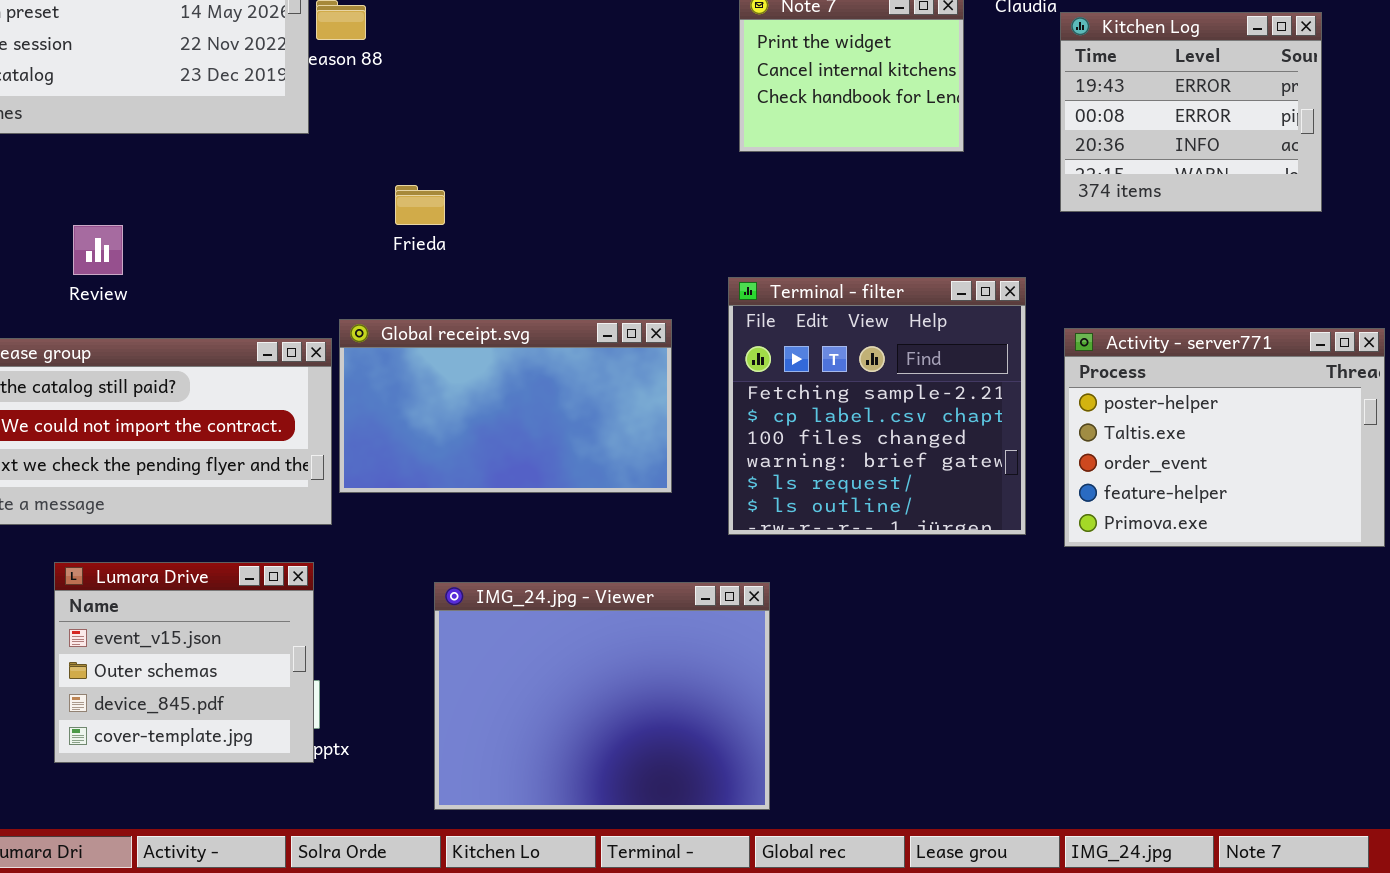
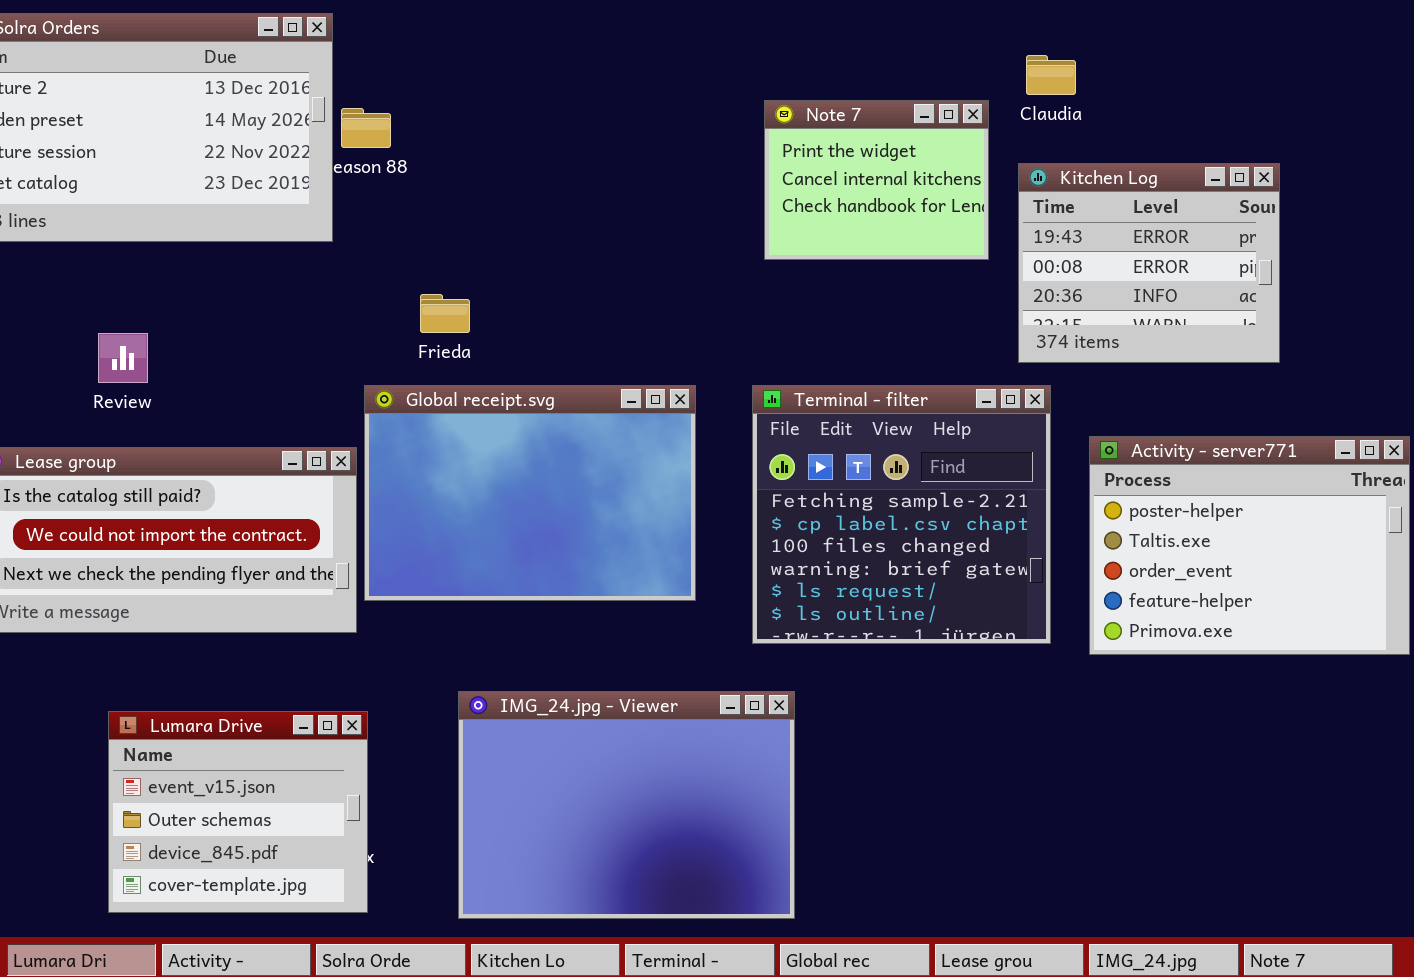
Kitchen Log: [1060,12,1322,212] -> [1018,163,1280,363], moved
Global receipt.svg: [339,319,672,493] -> [364,385,696,601], resized
Lumara Drive: [54,562,314,763] -> [108,711,368,913], moved

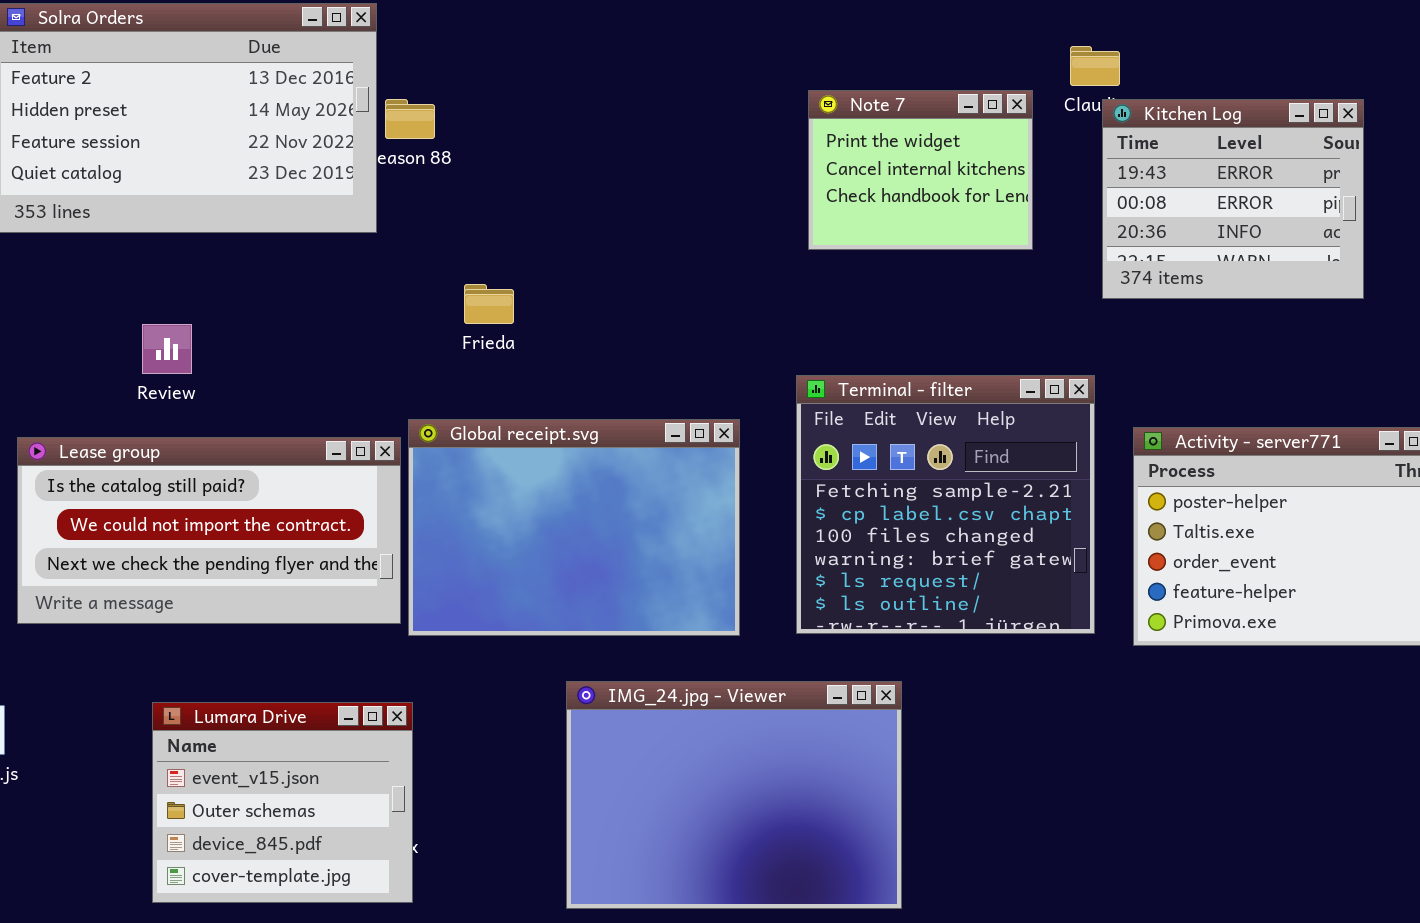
Kitchen Log: [1018,163,1280,363] -> [1102,99,1364,299], moved
Global receipt.svg: [364,385,696,601] -> [408,419,740,636], moved
IMG_24.jpg - Viewer: [458,691,795,919] -> [566,681,902,909], moved

